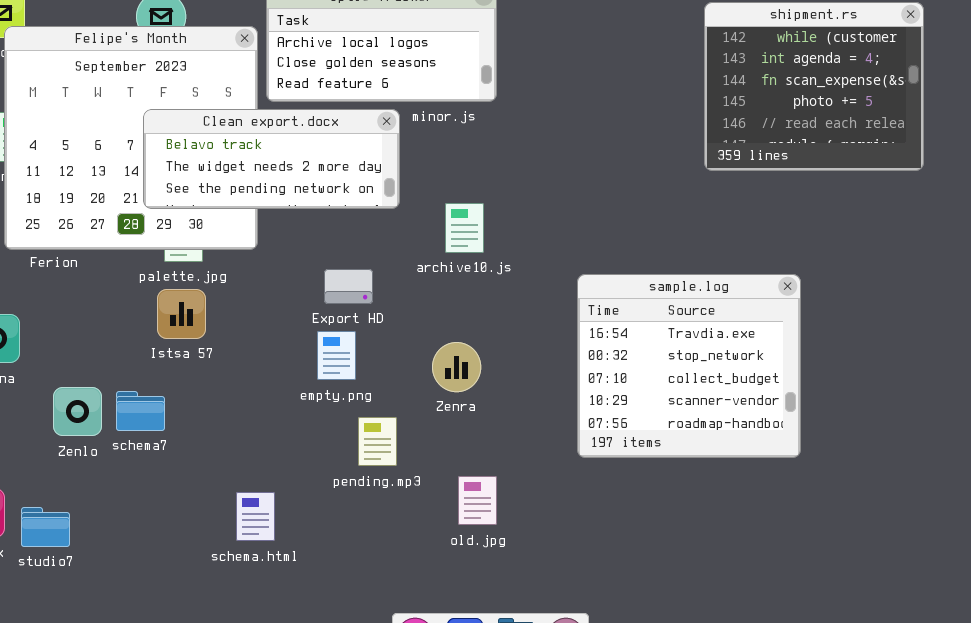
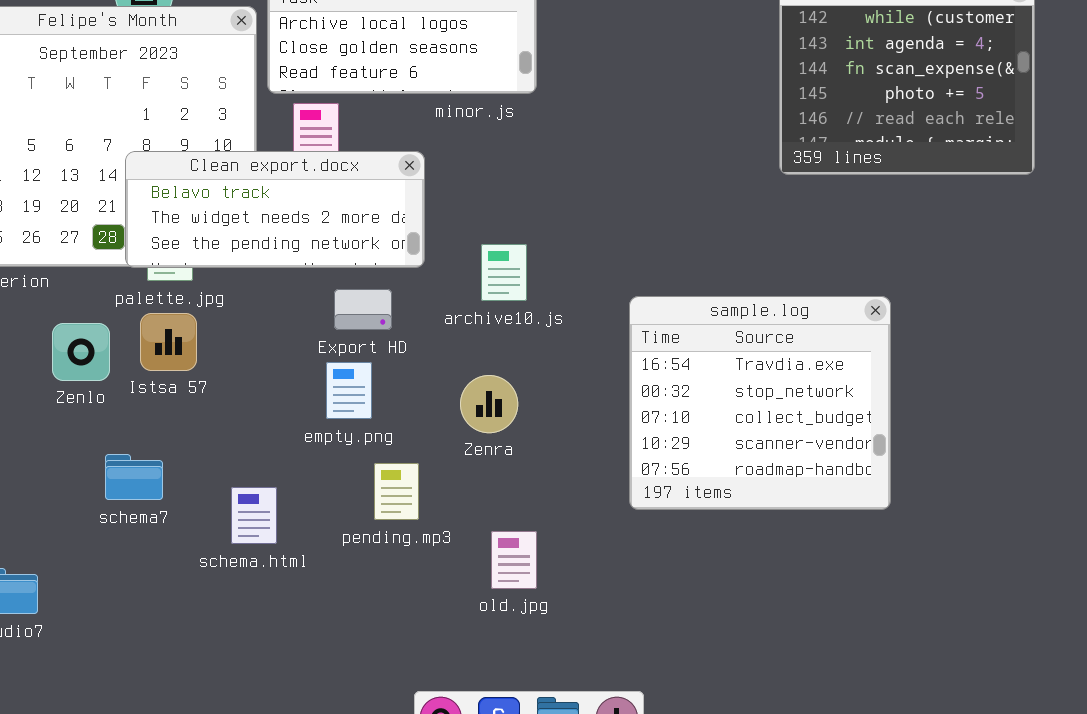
Clean export.docx: [143,109,400,209] -> [125,151,425,268], moved
archive10.js: [445,203,484,253] -> [481,244,527,301], moved
Zenlo: [53,387,102,436] -> [52,323,110,381], moved
schema7: [116,391,165,431] -> [105,454,163,500], moved
schema.html: [236,492,275,541] -> [231,487,277,544], moved

